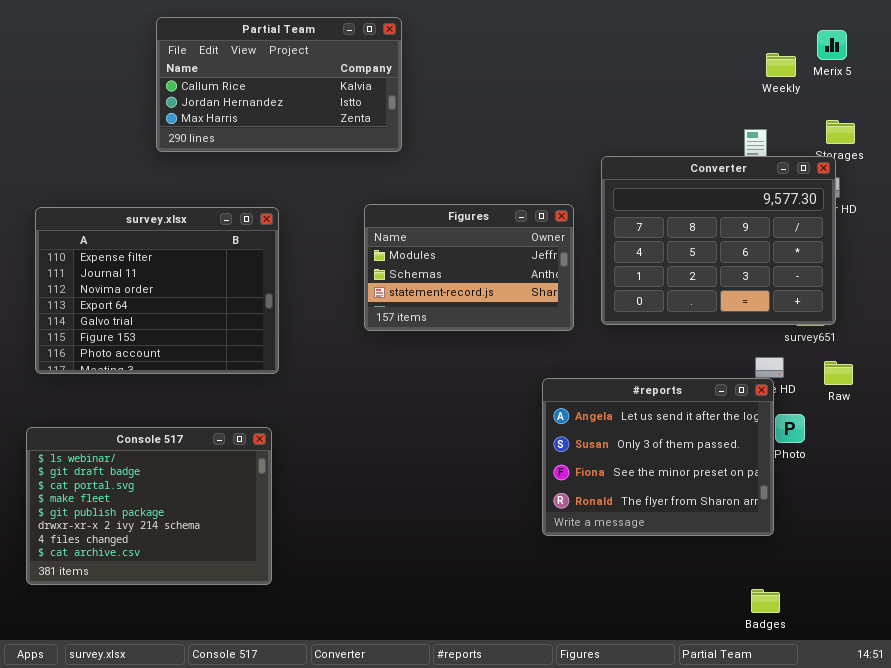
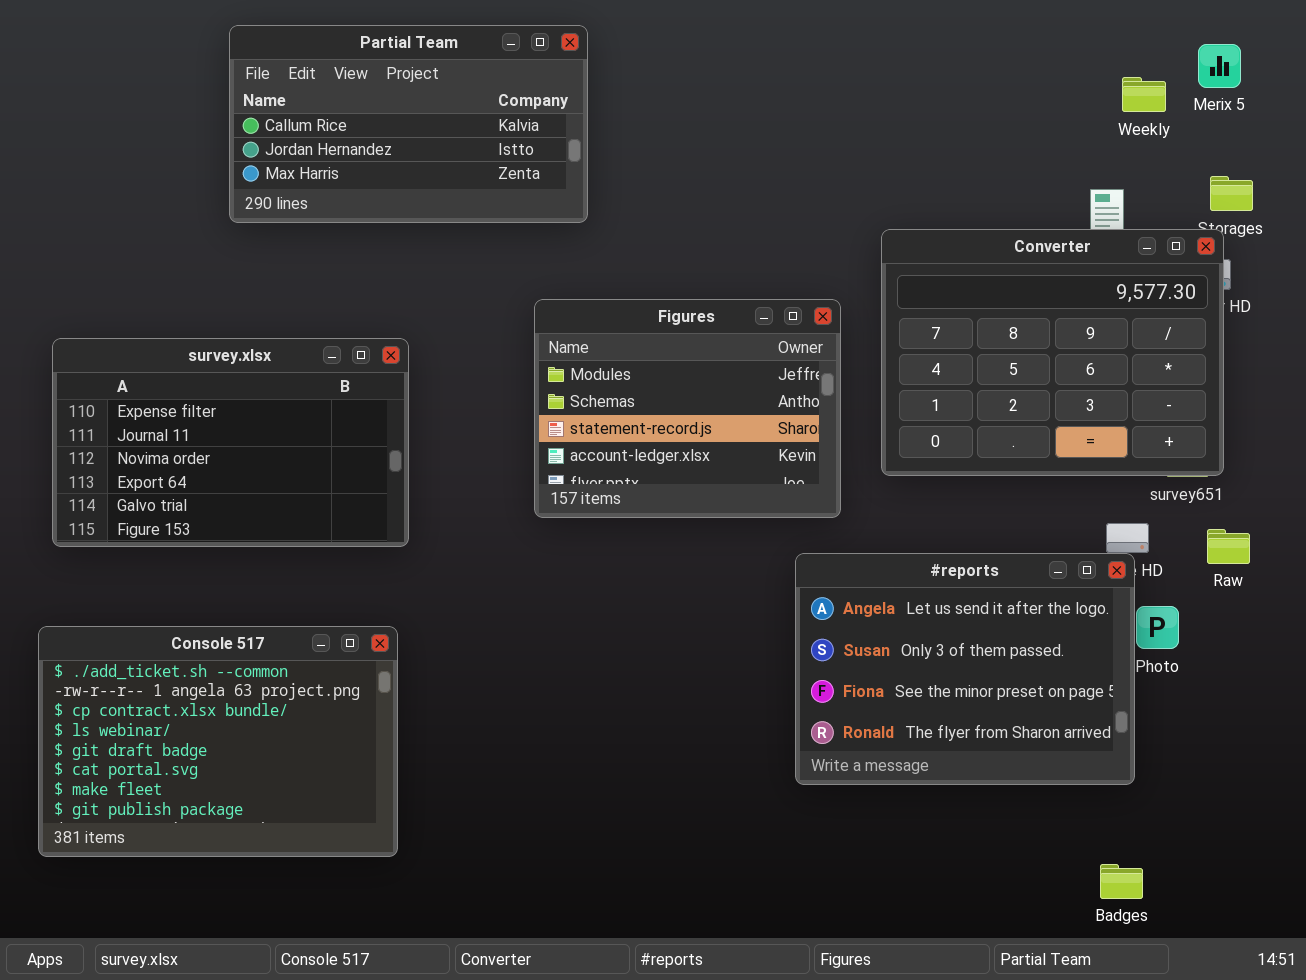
Figures: [364,204,574,331] -> [534,299,841,518], resized
survey.xlsx: [35,207,279,374] -> [52,338,409,547], resized
Console 517: [26,427,272,585] -> [38,626,398,857], scrolled up 3 rows

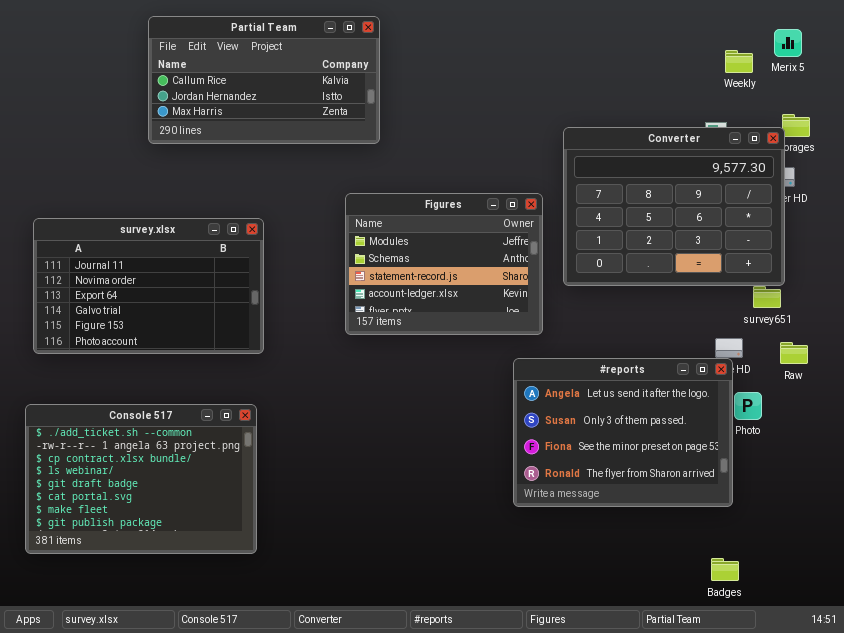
Converter: [881,229,1224,476] -> [563,127,785,286], moved
survey.xlsx: [52,338,409,547] -> [33,218,264,354], scrolled down 1 row

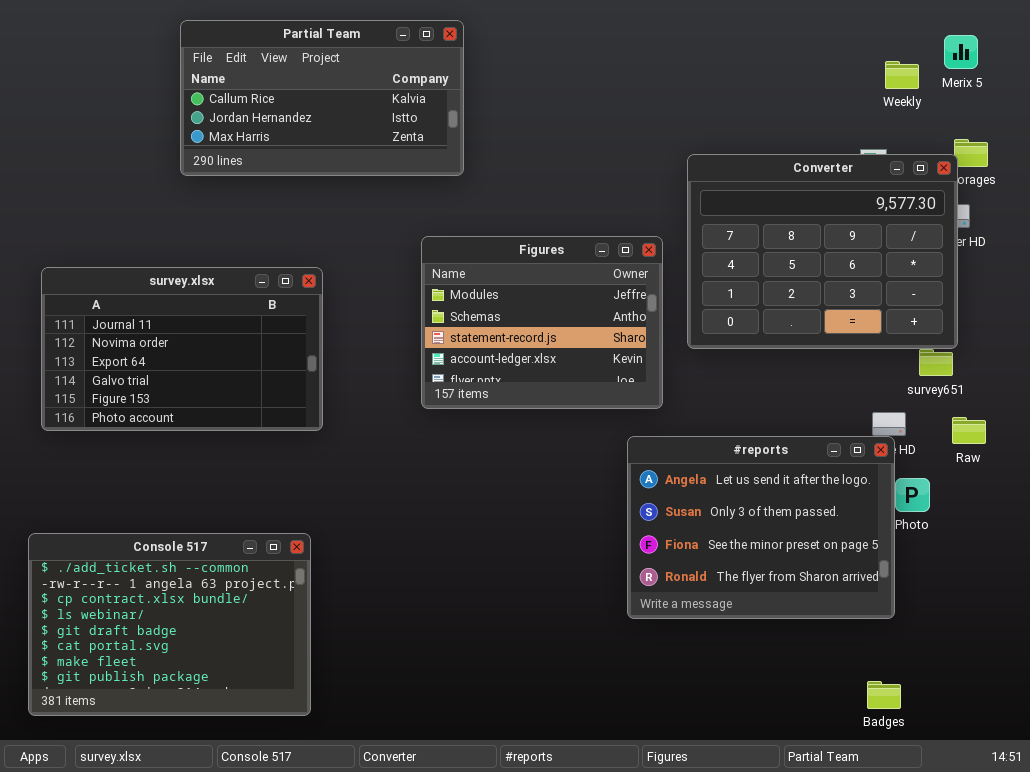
Console 517: [25,404,257,554] -> [28,533,311,716], moved

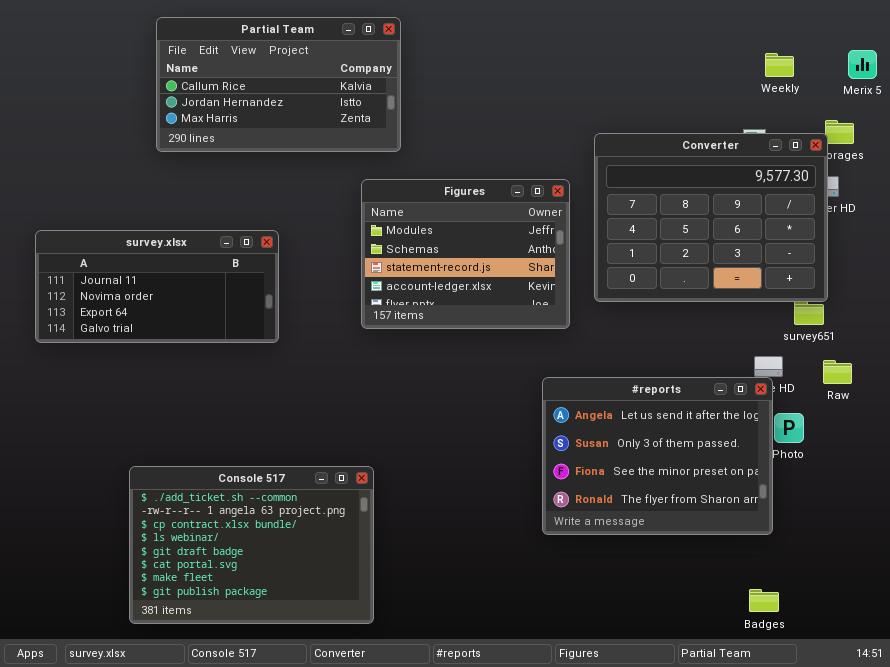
Merix 5: [944,35,978,69] -> [848,50,877,79], moved
Figures: [421,236,663,409] -> [361,179,570,329], moved
survey.xlsx: [41,267,323,431] -> [35,230,279,343], resized
Console 517: [28,533,311,716] -> [129,466,374,624], moved

